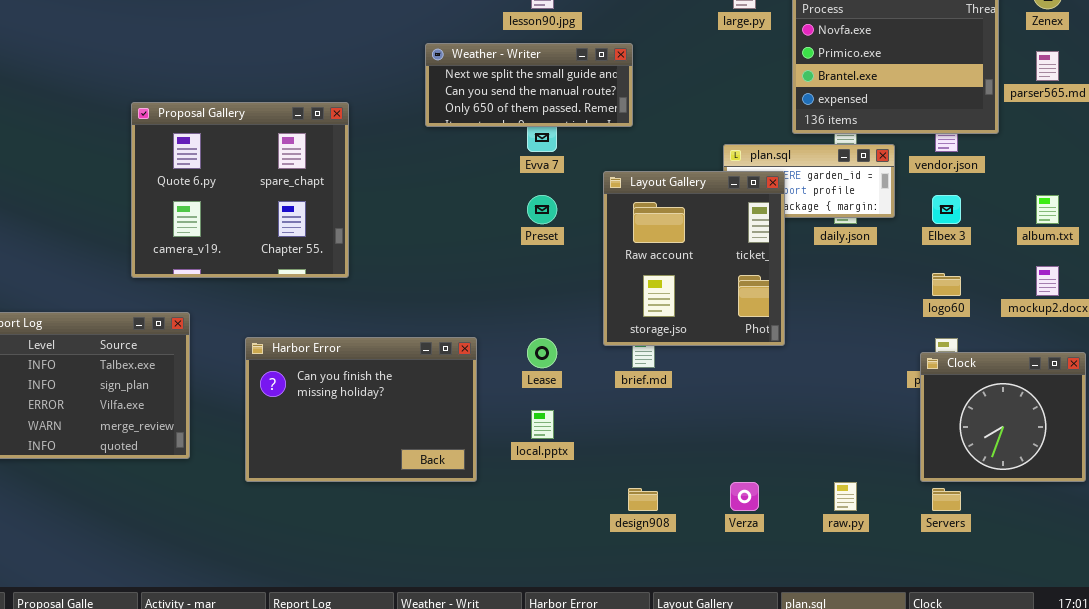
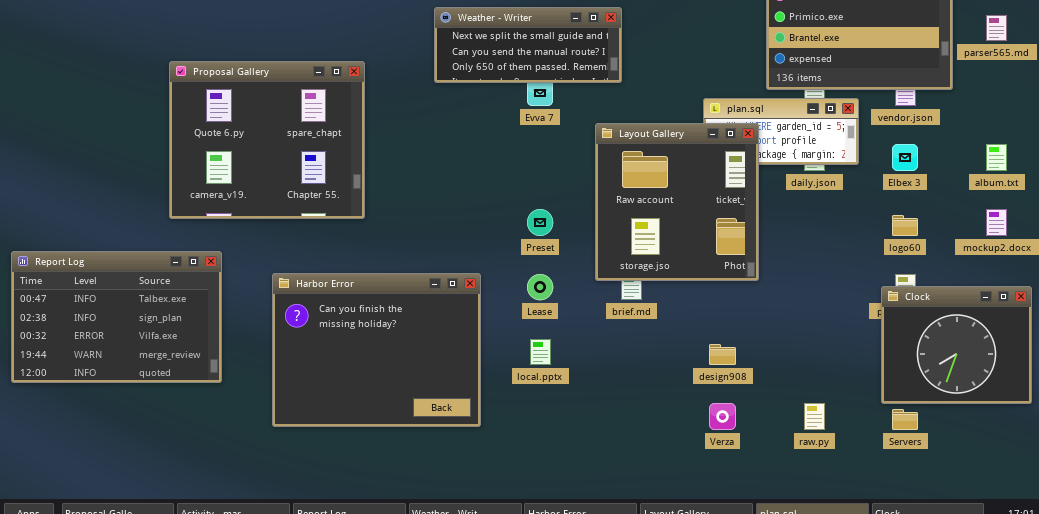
Preset: [527,195,557,224] -> [527,209,553,236], moved
Harbor Error: [245,337,477,482] -> [272,273,481,427], resized
design908: [628,488,658,511] -> [709,344,736,365], moved

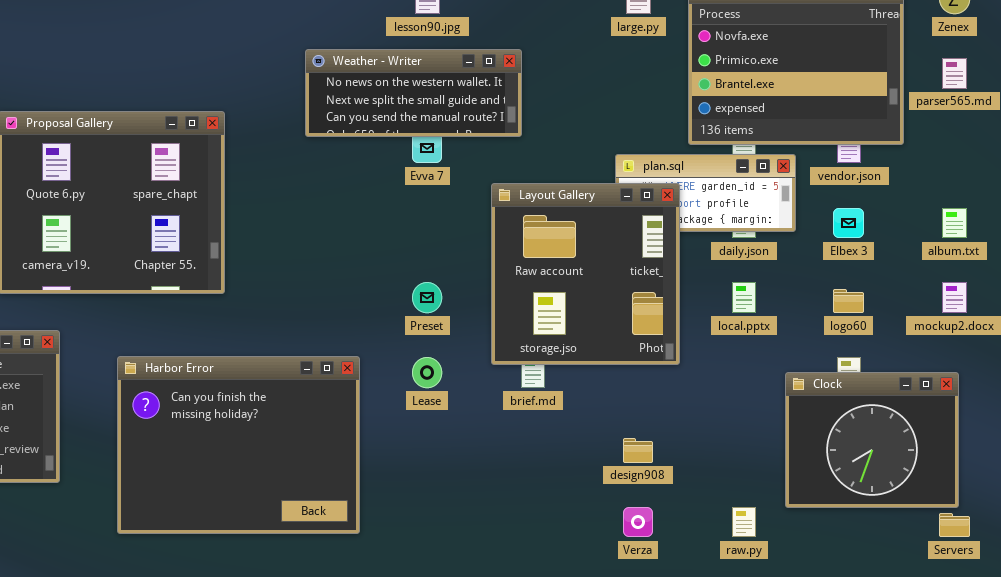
Weather - Writer: [434,7,622,83] -> [305,49,522,137], scrolled up 1 row
Clock: [881,286,1032,404] -> [785,372,959,508], moved
local.pptx: [530,339,551,365] -> [732,282,756,313], moved
Servers: [892,409,918,430] -> [939,513,970,537], moved

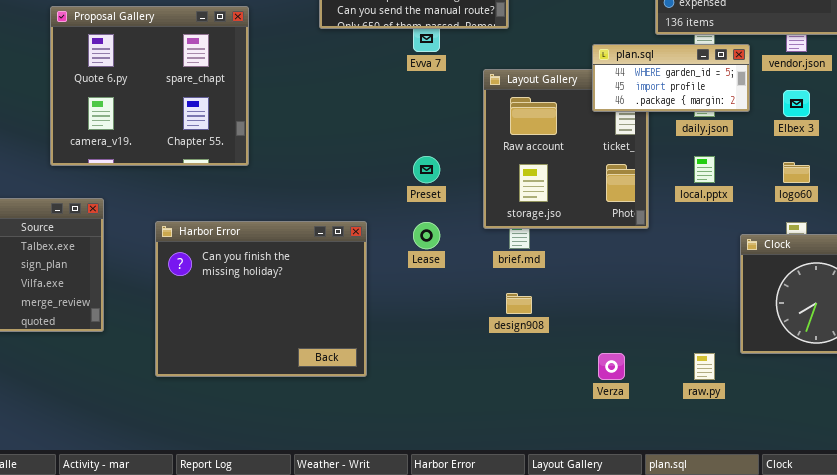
plan.sql: [615,154,796,232] -> [592,44,750,112], raised
design908: [623,438,653,463] -> [506,293,532,314], moved

